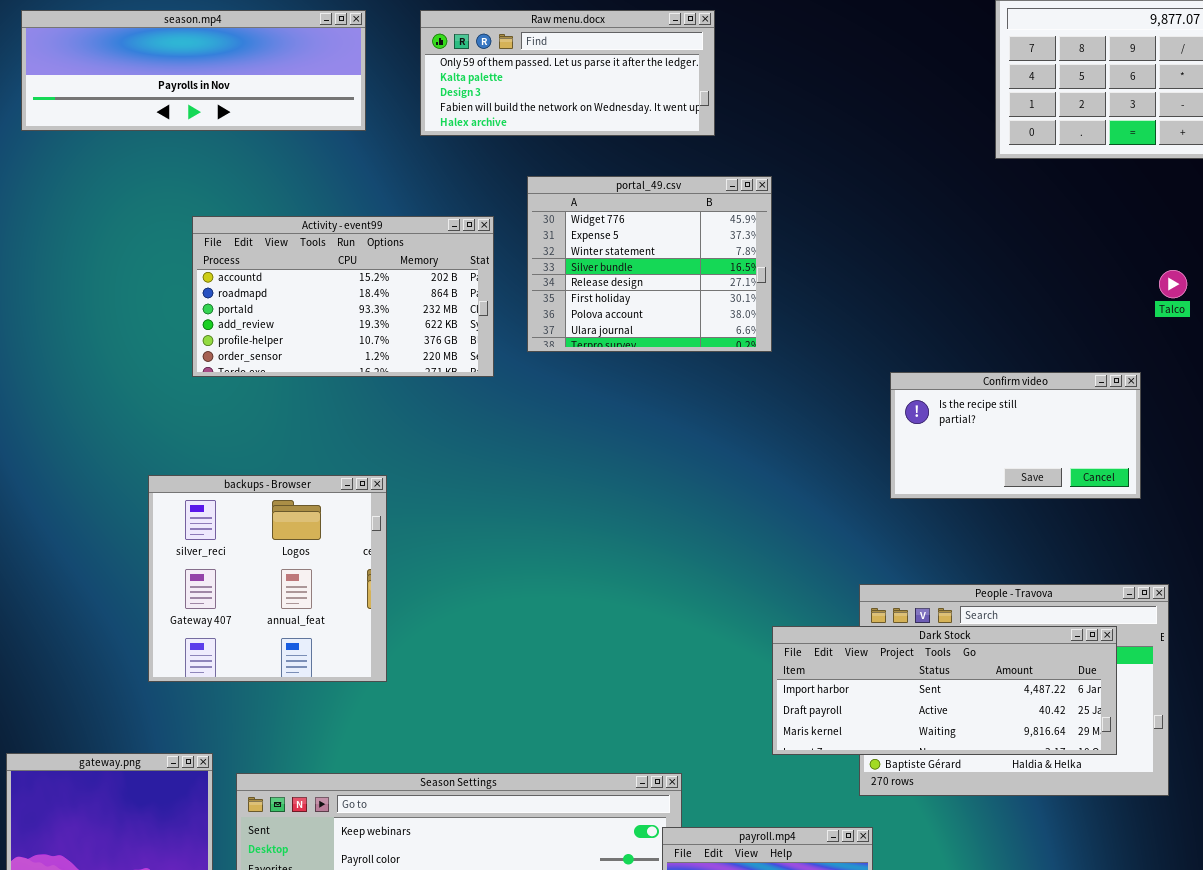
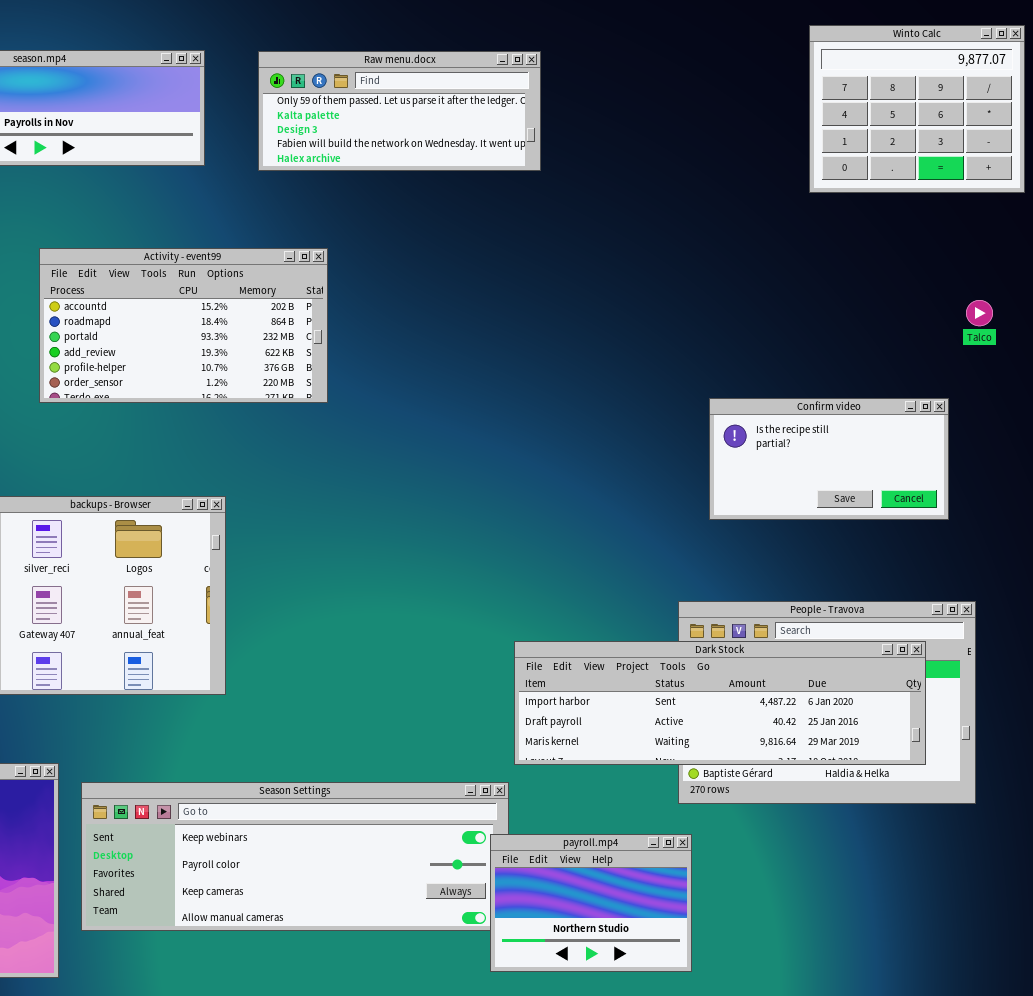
portal_49.csv: [527,176,772,352] -> none, closed
Dark Stock: [772,626,1117,755] -> [514,641,926,765], resized

